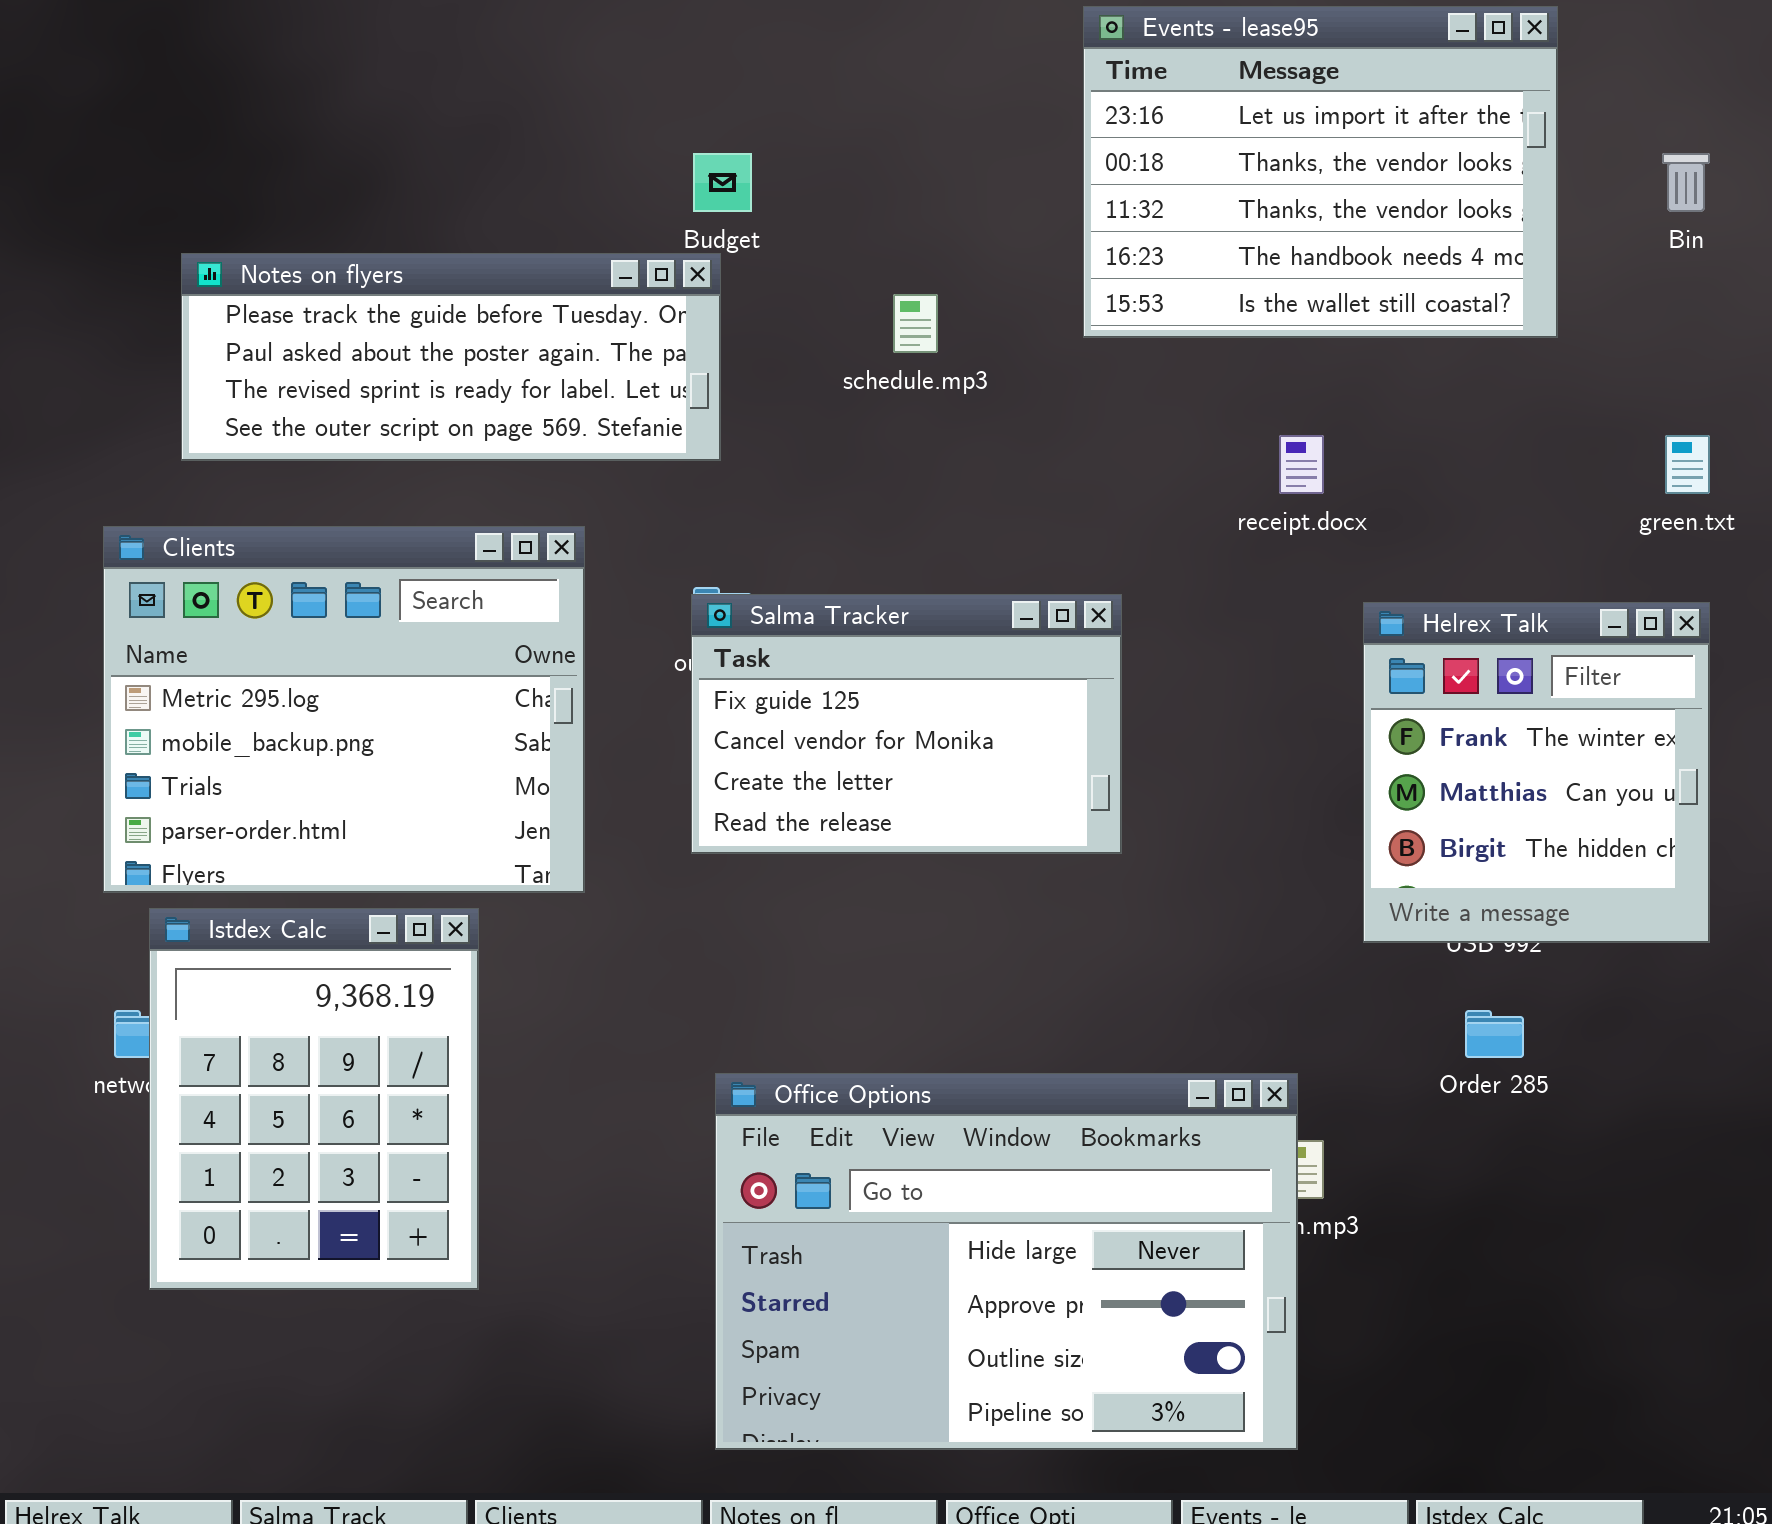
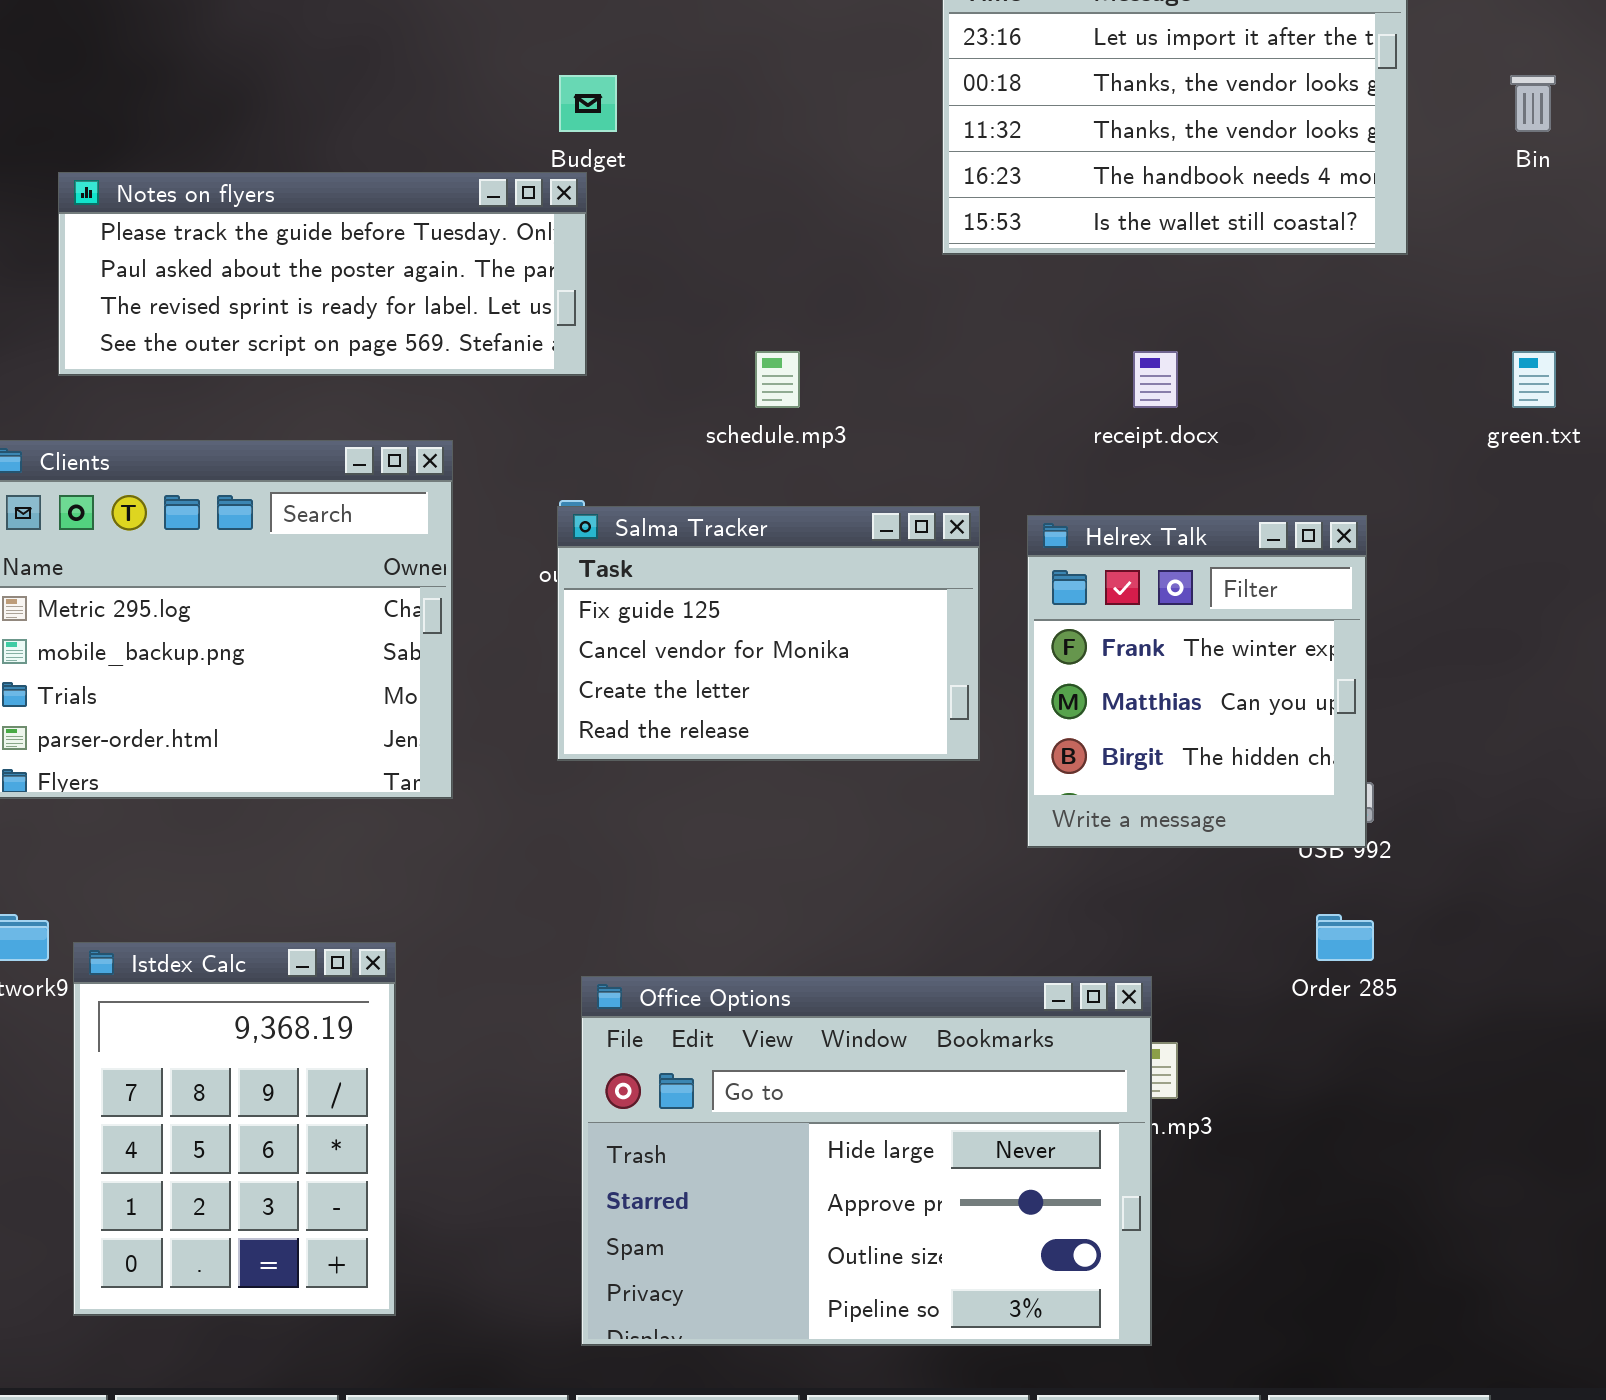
schedule.mp3: [893,294,938,353] -> [755,351,800,408], moved
Helrex Talk: [1363,602,1710,943] -> [1027,515,1367,848], moved
Istdex Calc: [149,908,479,1290] -> [73,942,396,1316], moved

